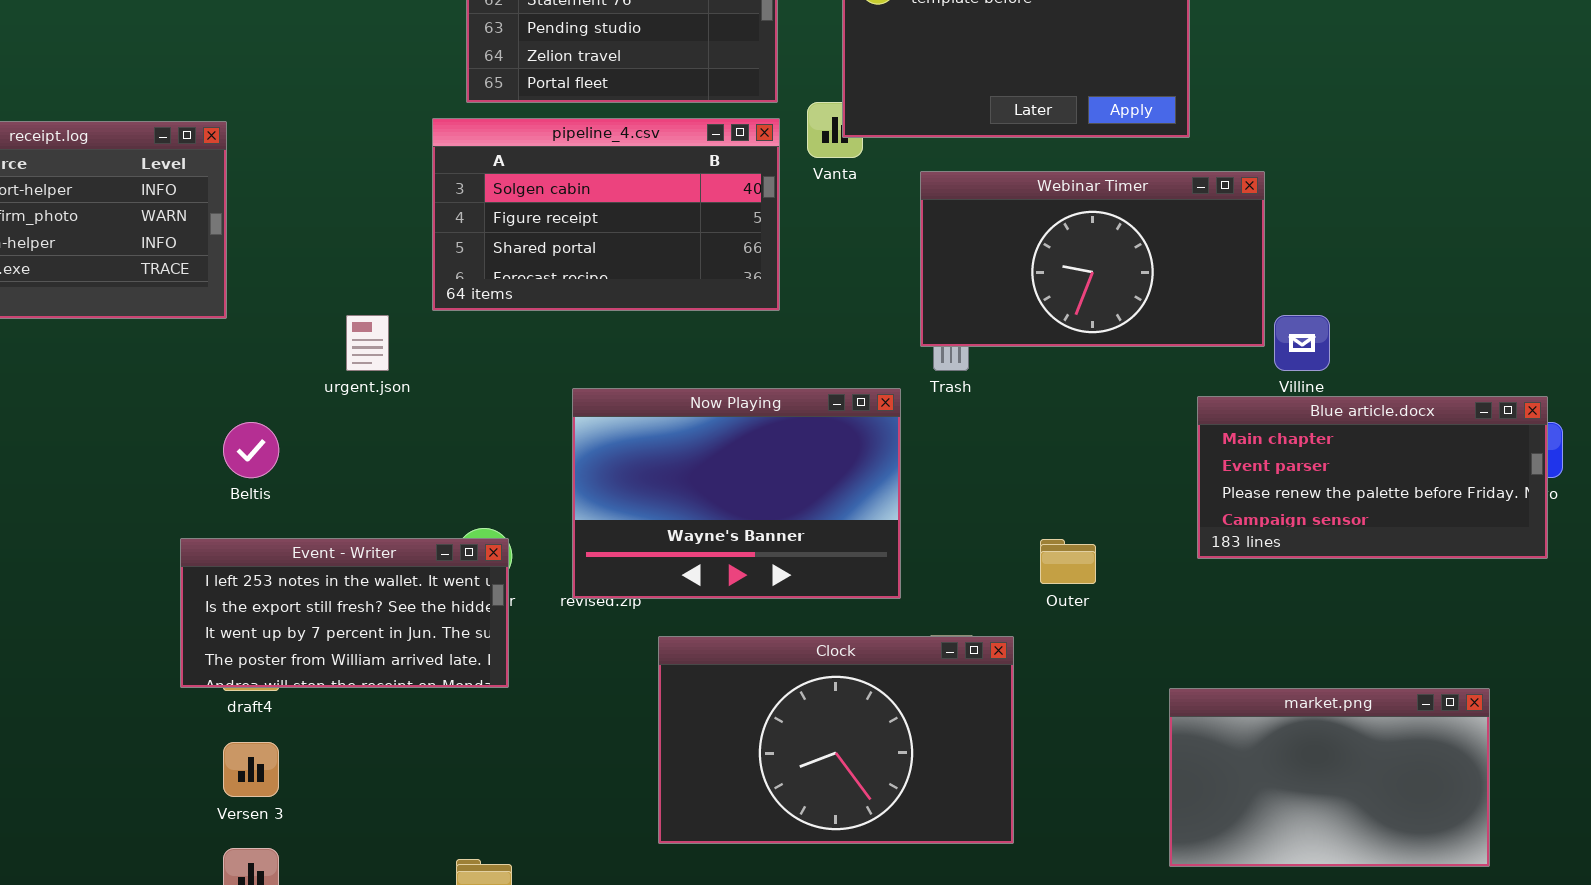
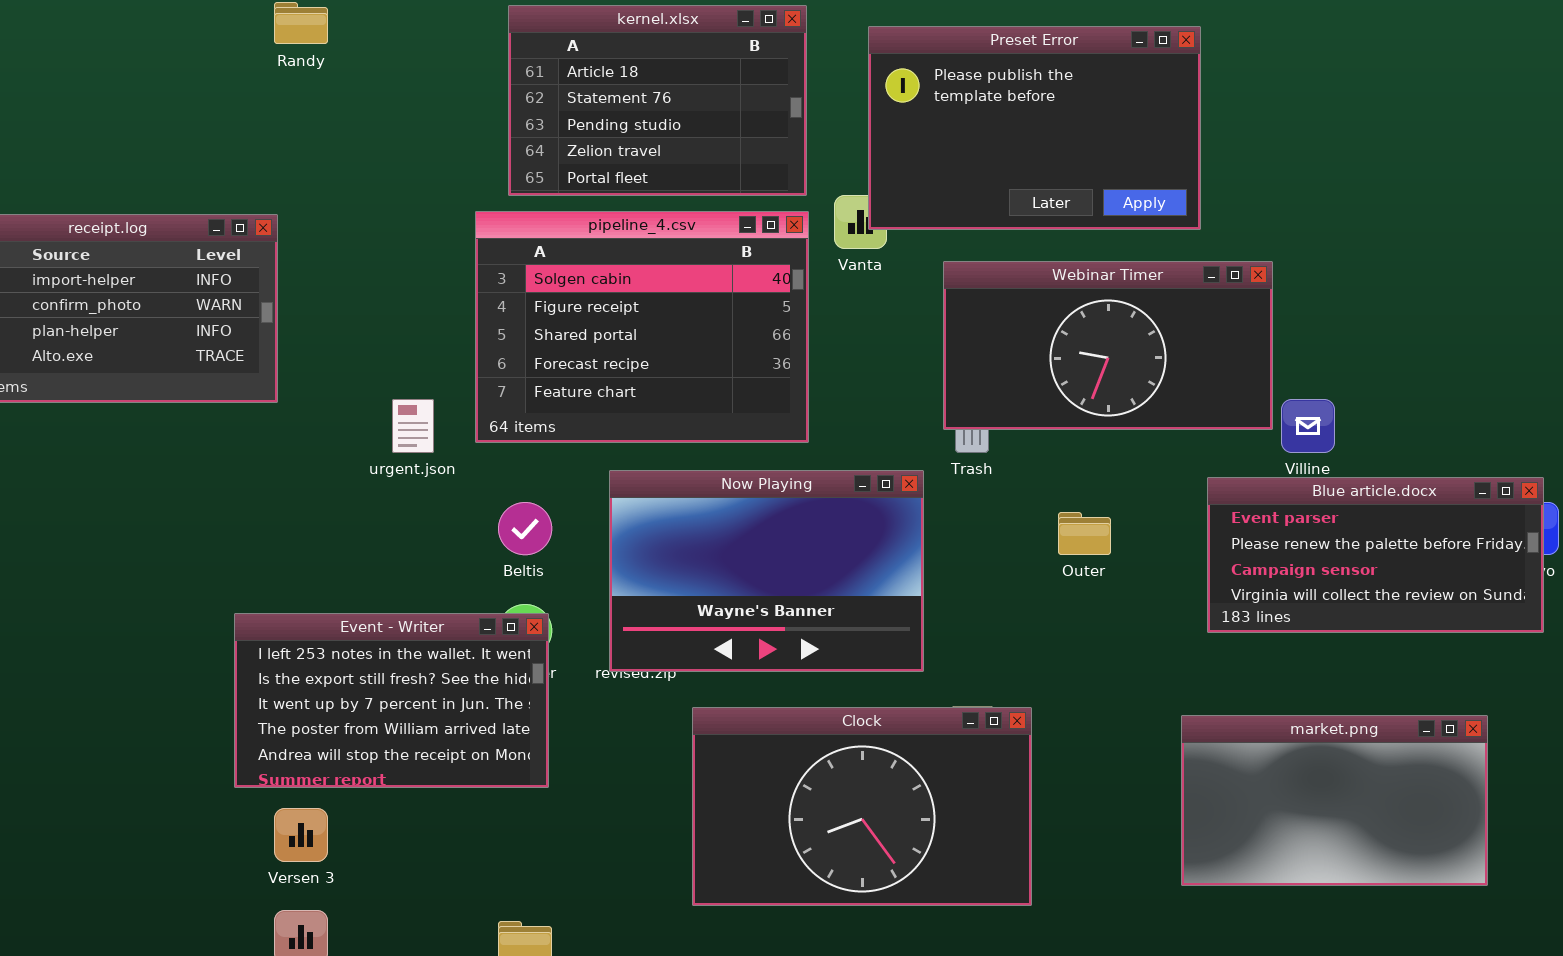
pipeline_4.csv: [432,118,780,311] -> [475,211,809,443], resized
Blue article.docx: [1197,396,1548,559] -> [1207,477,1544,633], scrolled down 1 row
Beltis: [223,422,279,478] -> [498,502,552,555], moved
Event - Writer: [180,538,509,688] -> [234,613,549,788], resized
Outer: [1040,539,1096,584] -> [1058,512,1111,555], moved
market.png: [1169,688,1490,867] -> [1181,715,1488,886], moved

